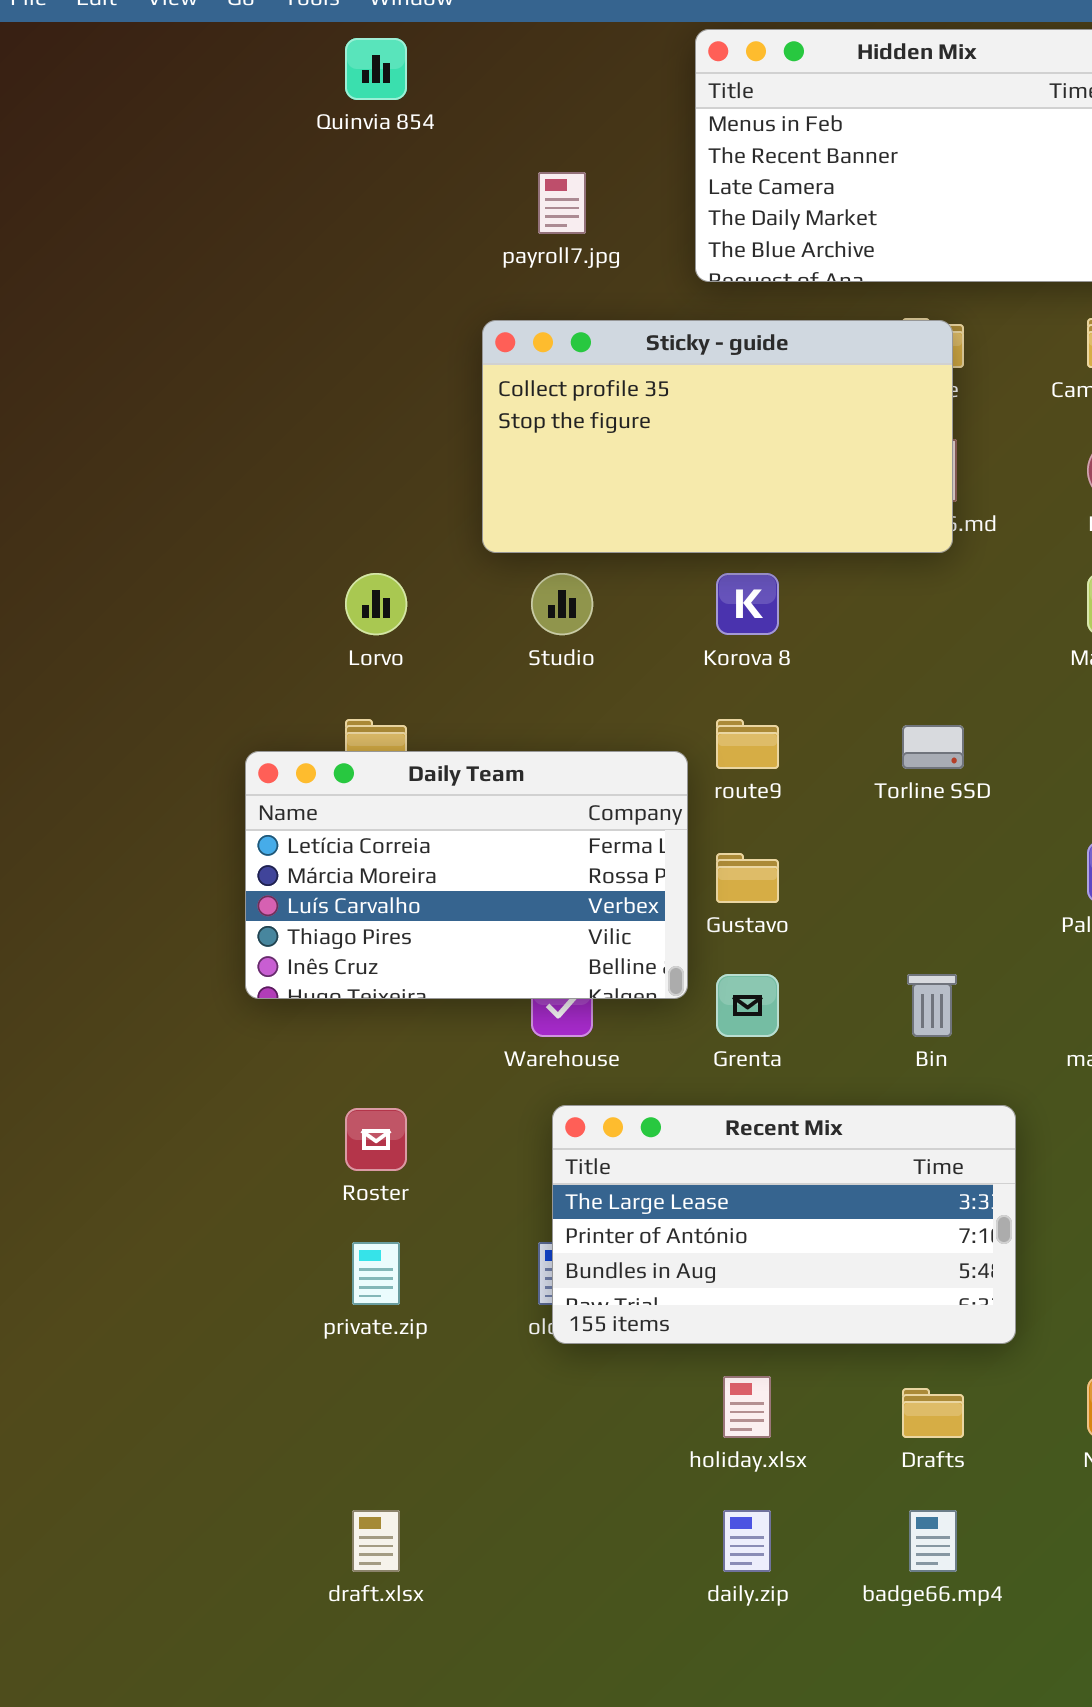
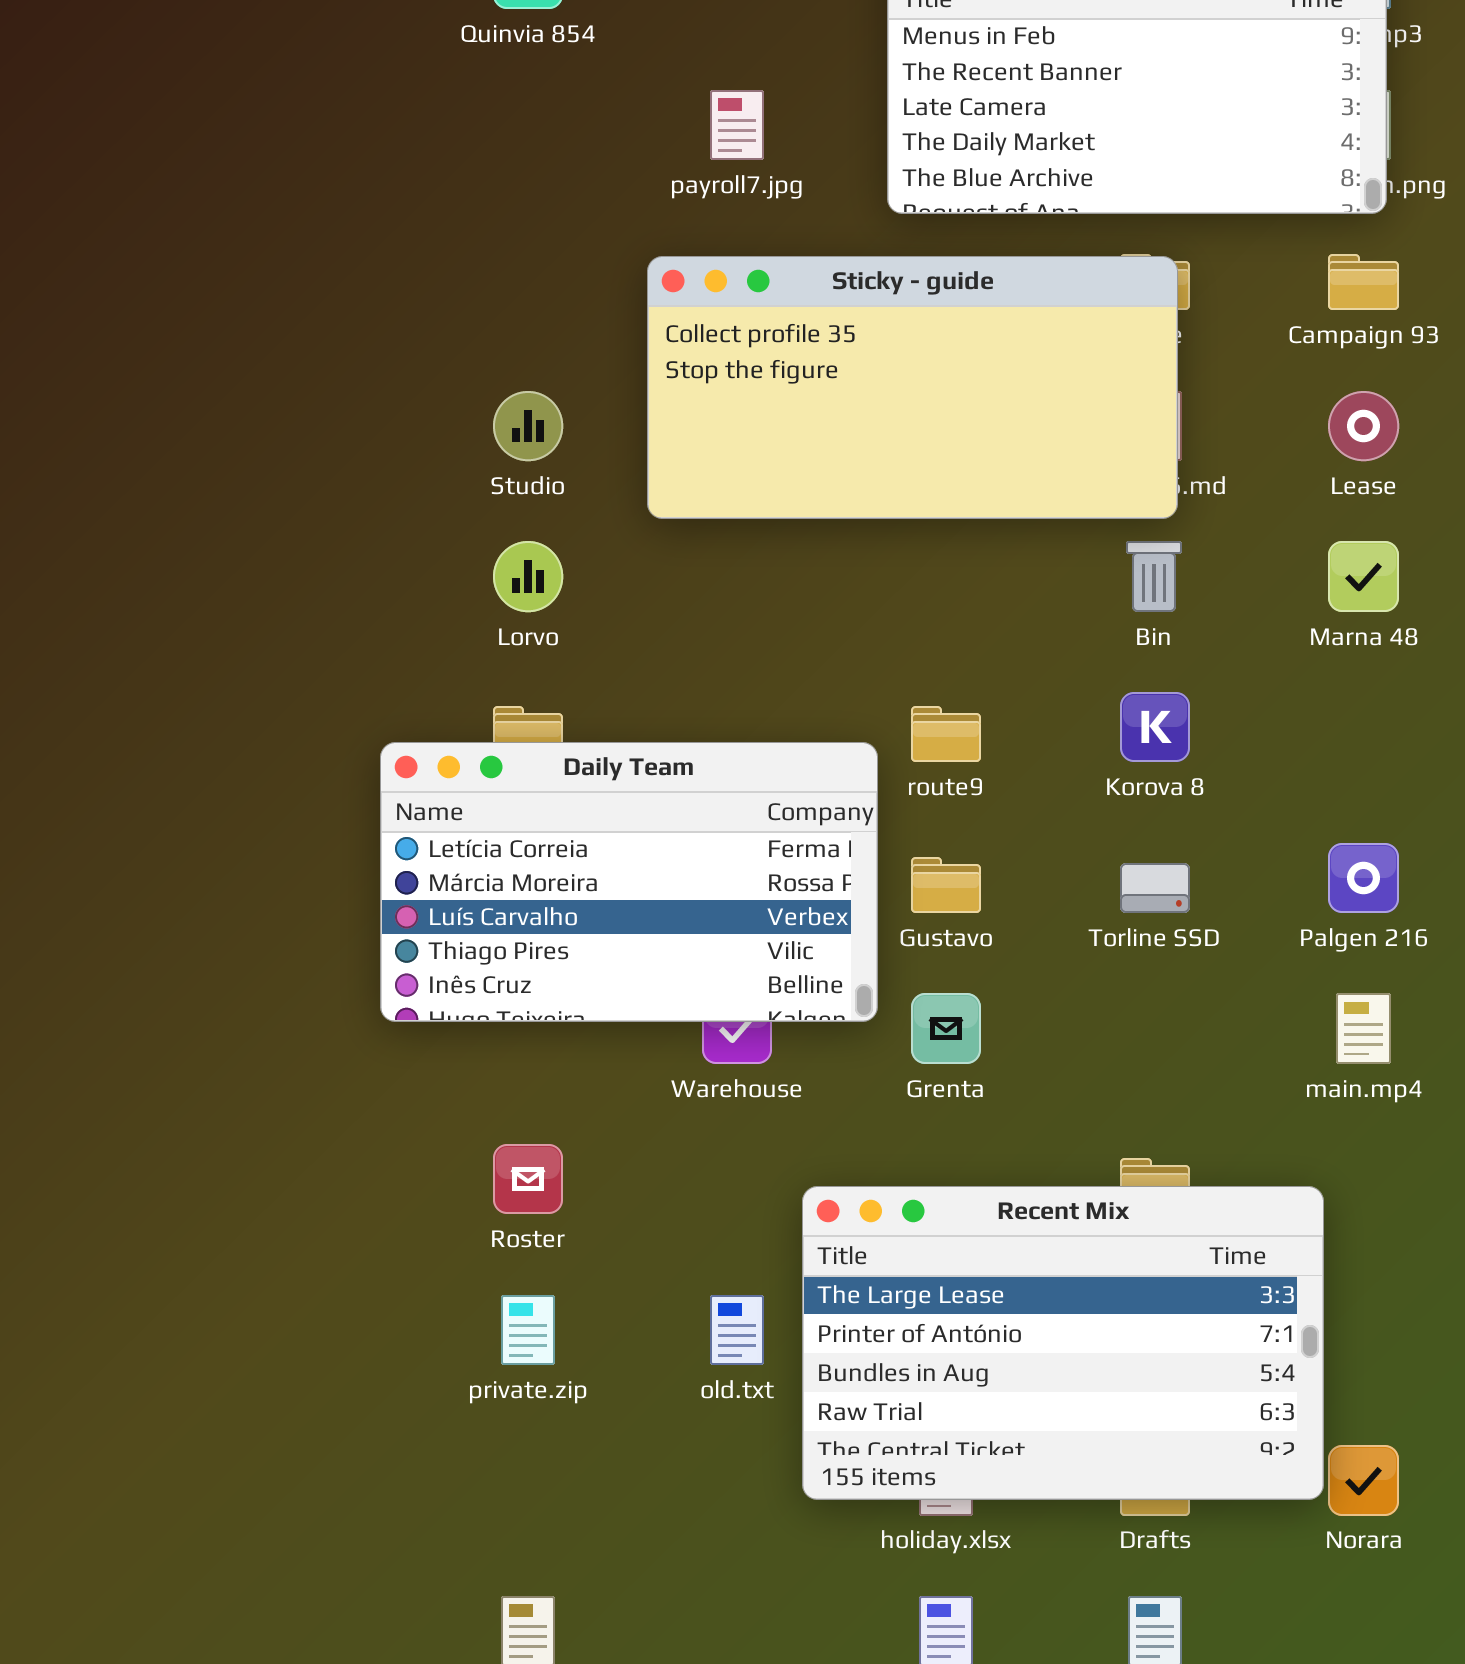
Studio: [531,573,593,635] -> [493,391,563,461], moved
Korova 8: [716,573,779,635] -> [1120,692,1190,762], moved
Torline SSD: [902,725,964,769] -> [1120,863,1190,913], moved
Bin: [907,974,957,1037] -> [1126,541,1182,612], moved
Recent Mix: [552,1105,1016,1344] -> [802,1186,1324,1500], moved, resized

